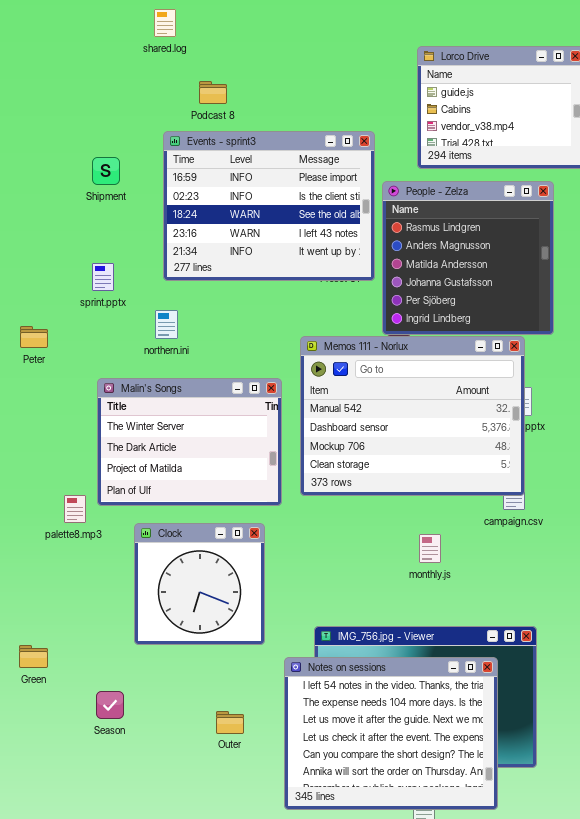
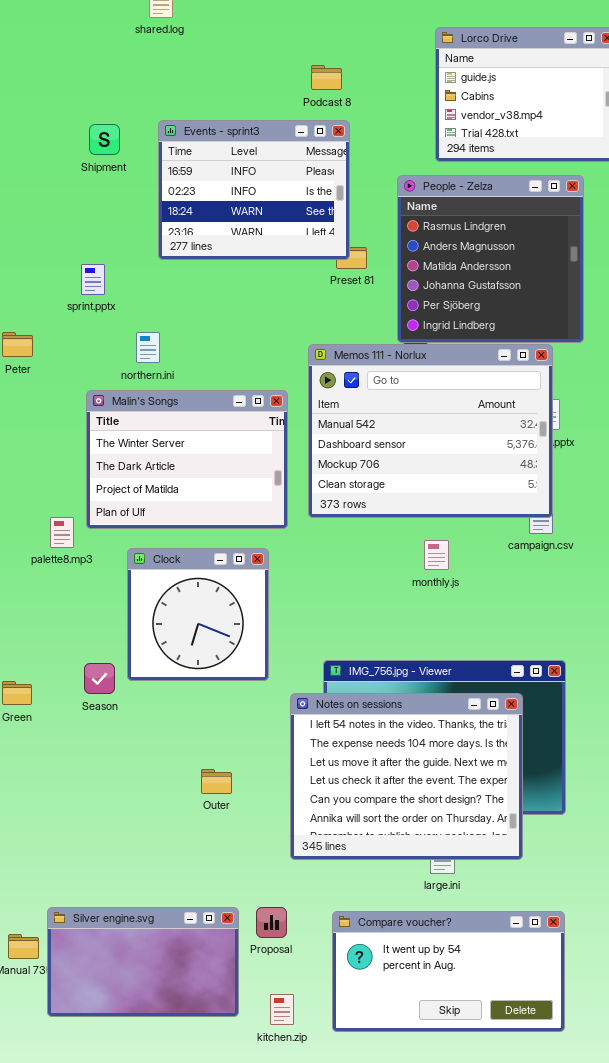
Podcast 8: [199,81,227,104] -> [311,65,342,90], moved
Events - sprint3: [163,131,375,281] -> [158,120,350,260], resized
Shipment: [92,157,120,185] -> [89,124,120,155], moved
northern.ini: [155,310,178,339] -> [136,332,160,363], moved
monthly.js: [419,534,441,563] -> [424,540,449,570], moved
Season: [96,691,124,719] -> [84,663,115,694], moved
Outer: [216,711,244,734] -> [201,769,232,794], moved

